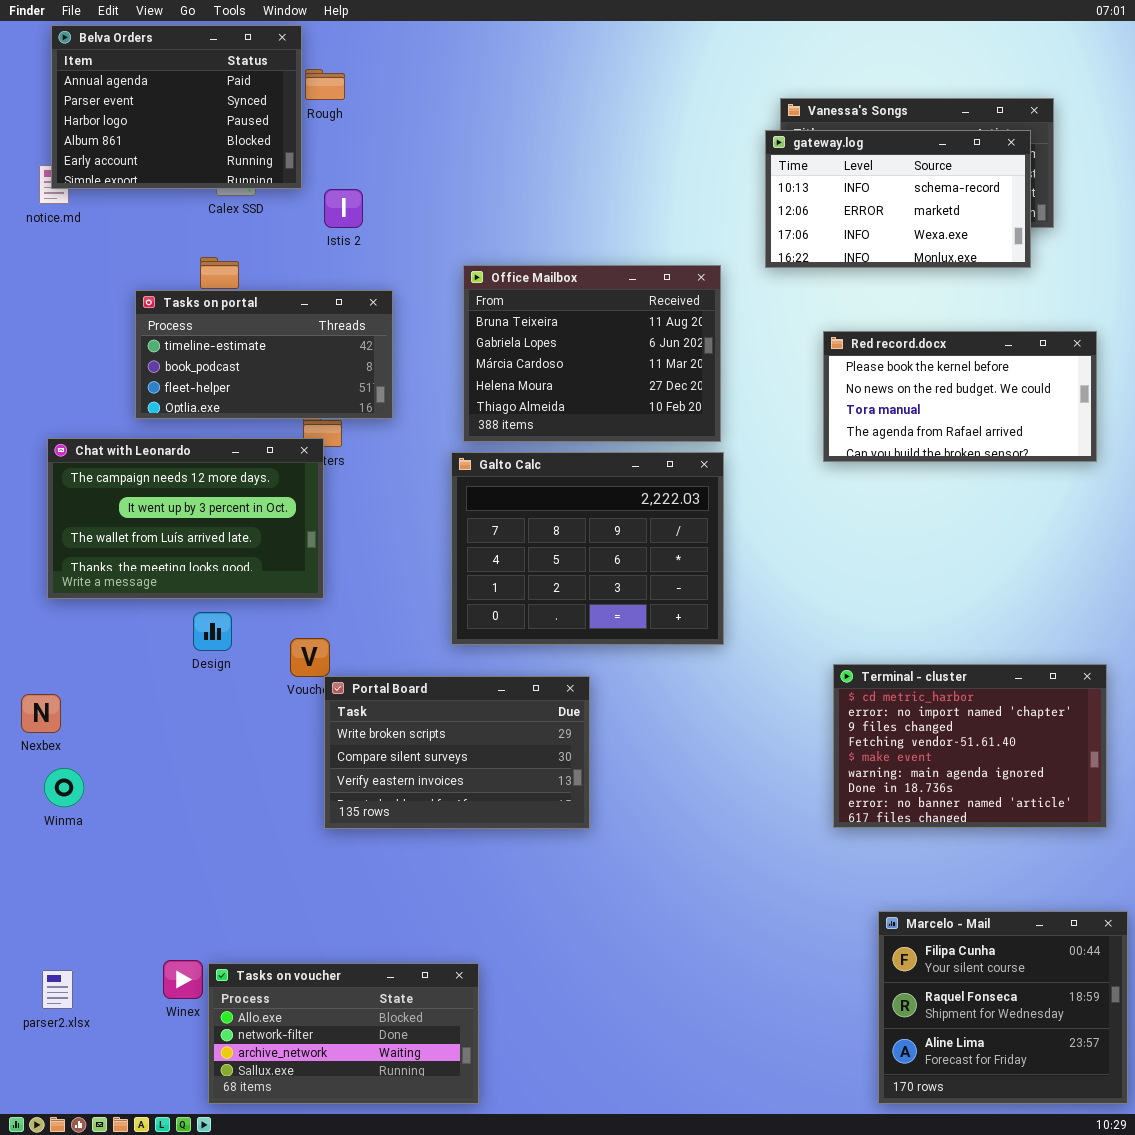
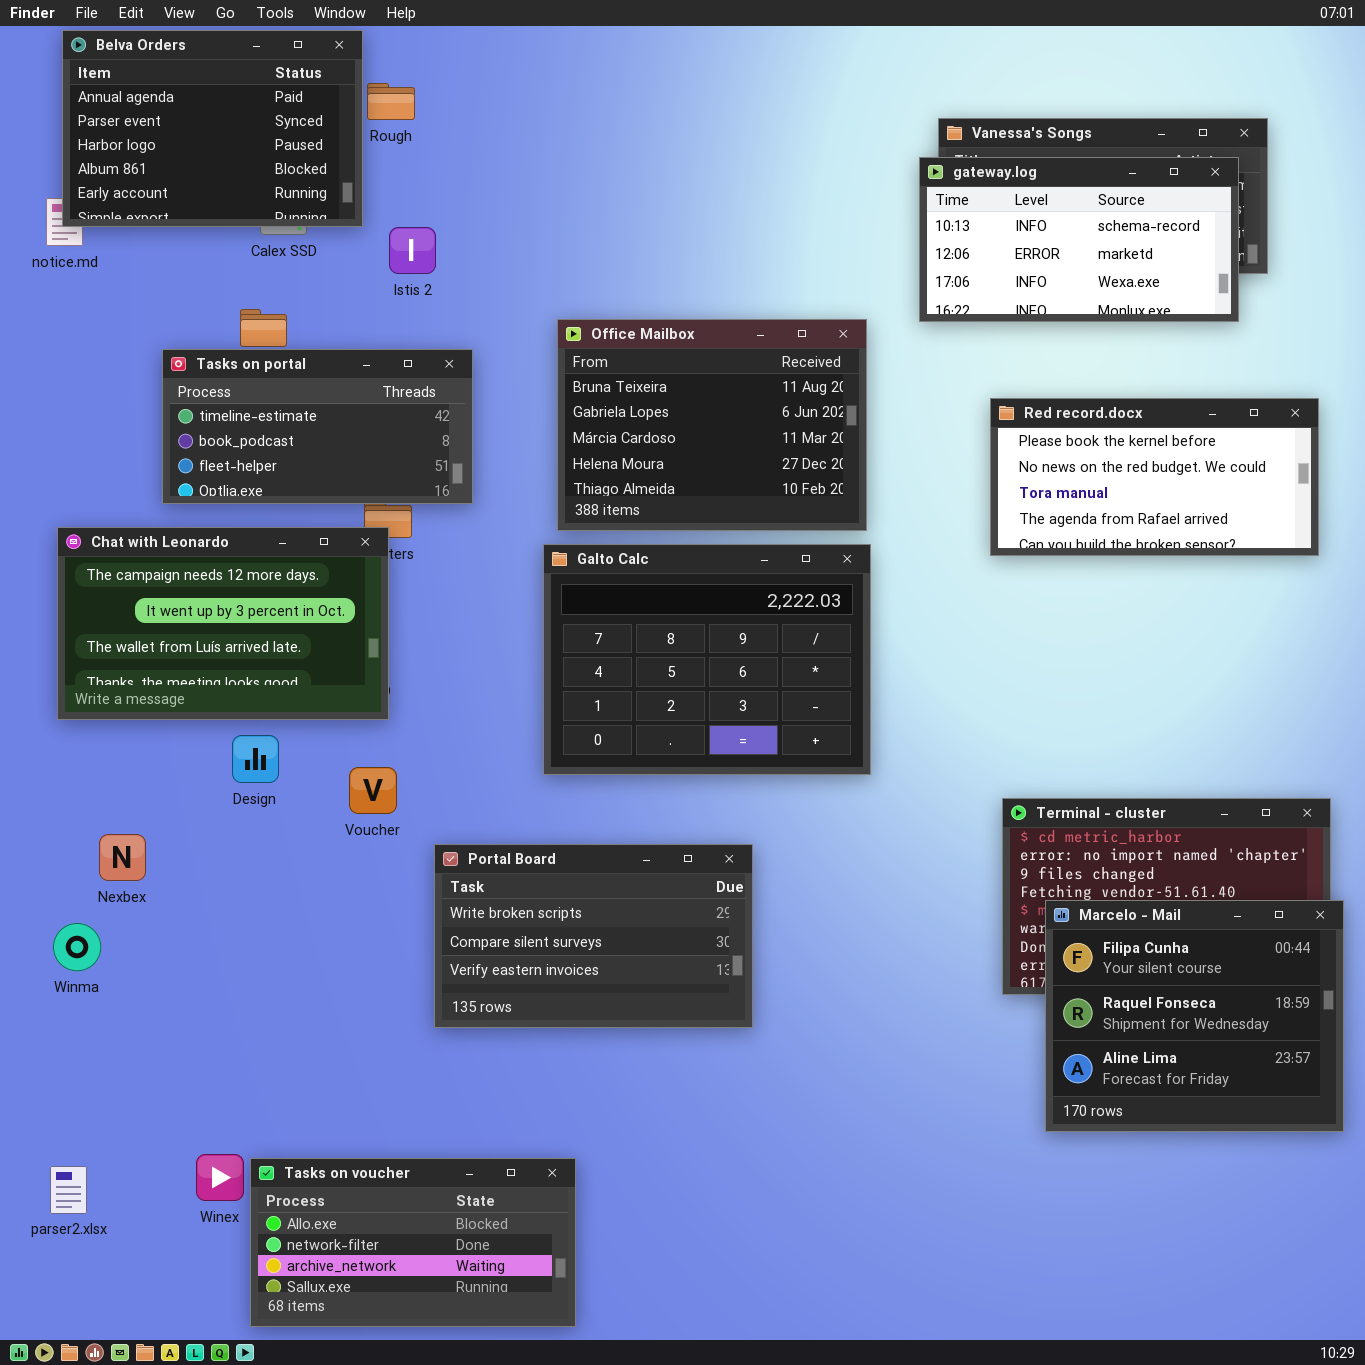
Portal Board: [324,676,590,829] -> [434,844,753,1028], moved
Nexbex: [21,694,61,733] -> [99,834,146,881], moved
Marcelo - Mail: [878,911,1128,1104] -> [1045,900,1344,1132], moved

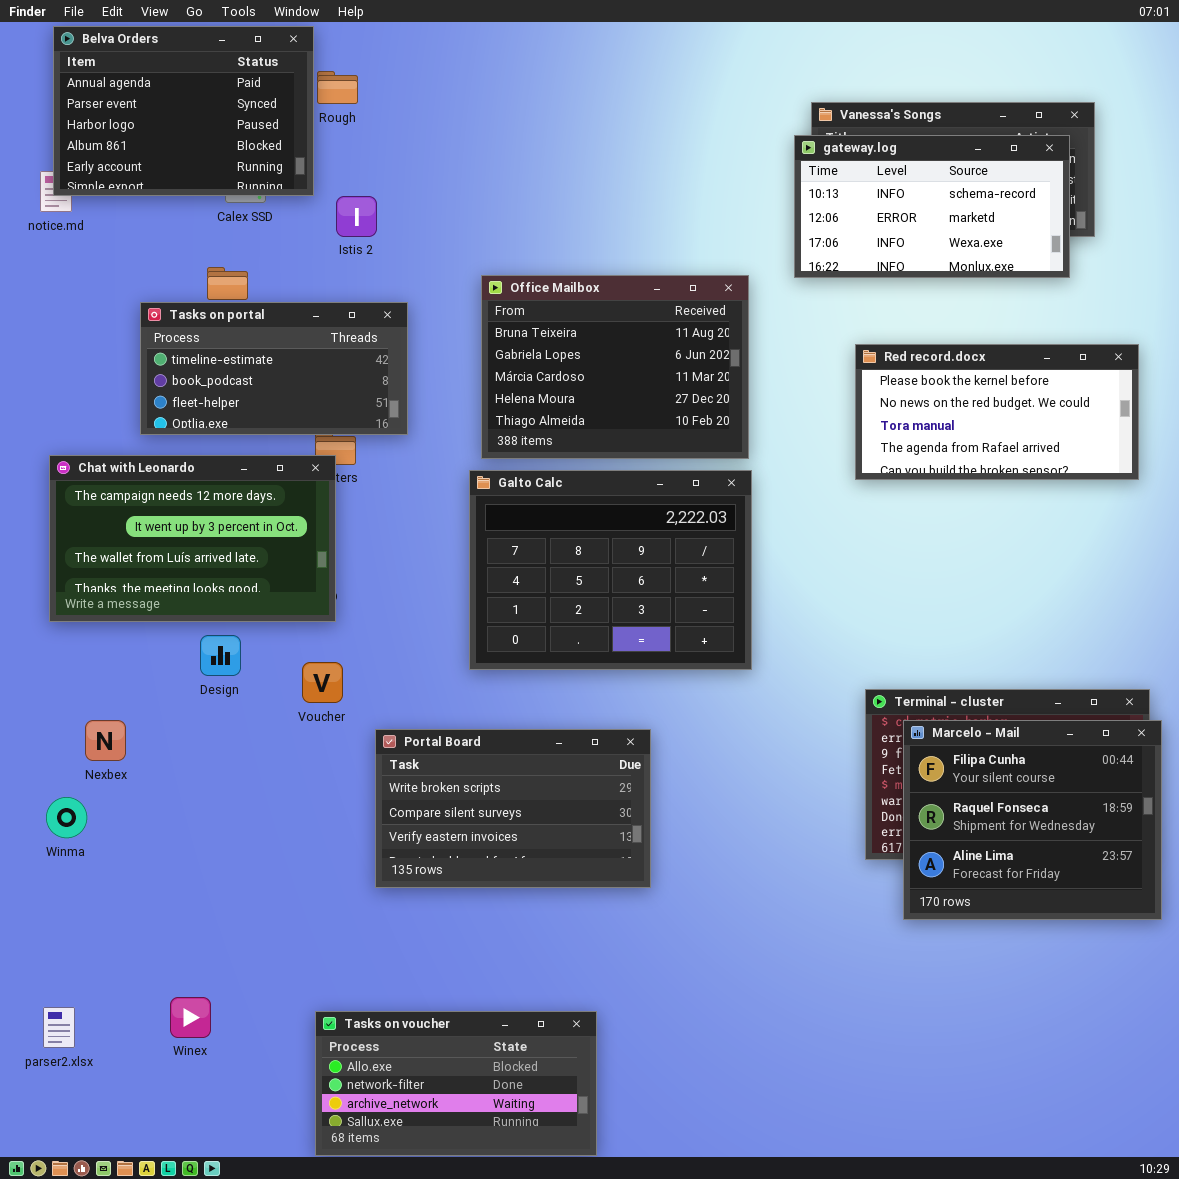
Marcelo - Mail: [1045,900,1344,1132] -> [903,720,1162,920], moved
Tasks on voucher: [250,1158,576,1327] -> [315,1011,597,1156], moved

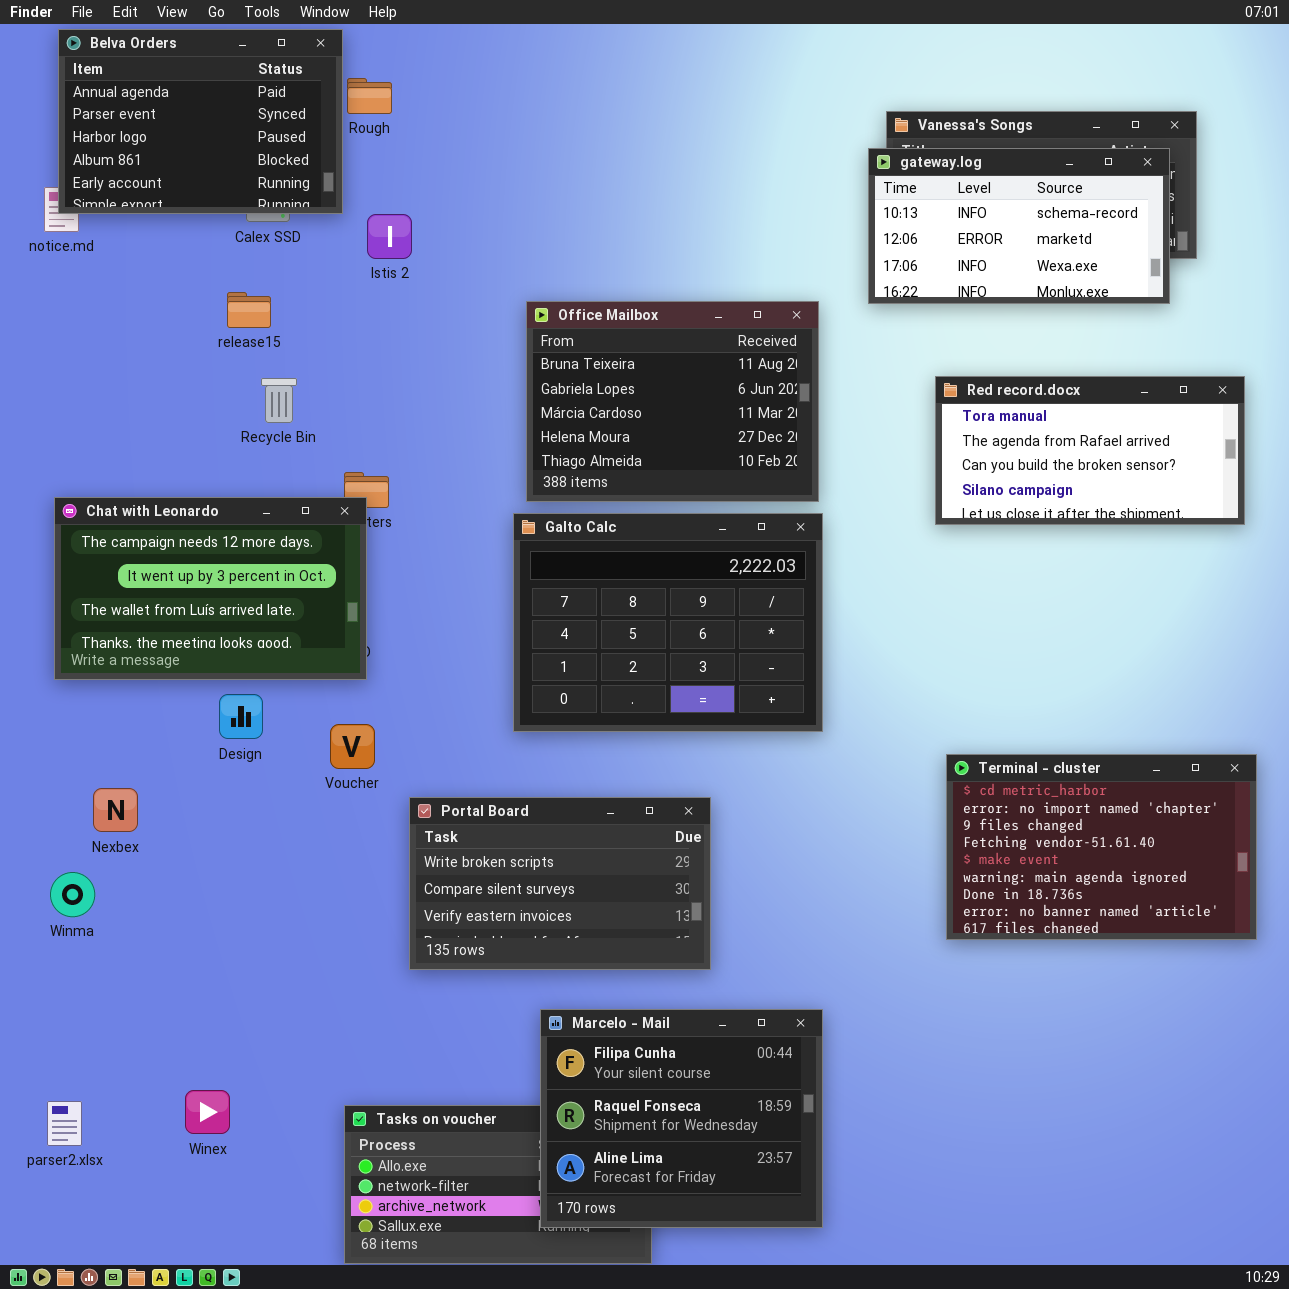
Tasks on portal: [140,302,408,435] -> none, closed
Red record.docx: [855,344,1139,480] -> [935,376,1245,525], scrolled down 2 rows
Marcelo - Mail: [903,720,1162,920] -> [540,1009,823,1228], moved

